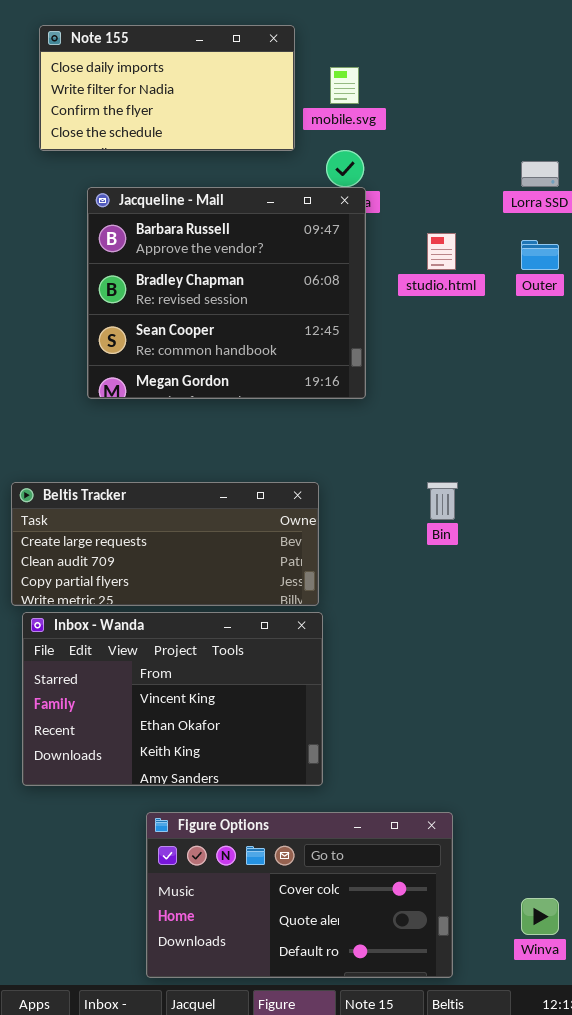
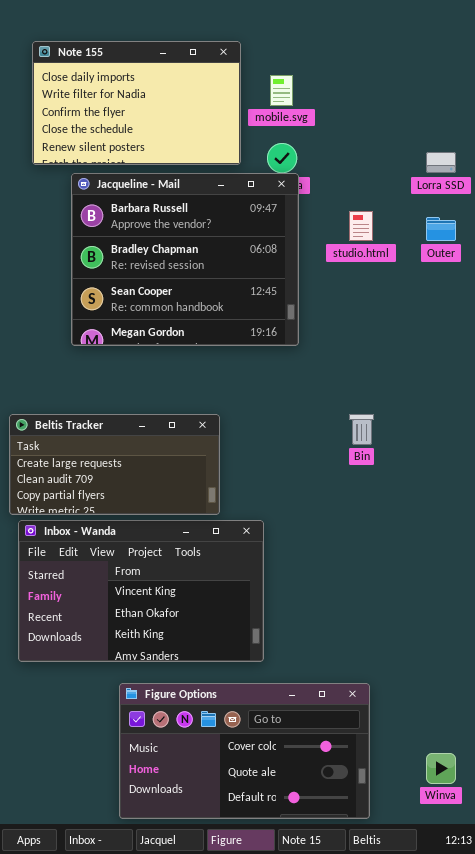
Note 155: [39,25,295,151] -> [32,41,241,165], resized
Beltis Tracker: [11,482,319,606] -> [9,414,220,515], resized

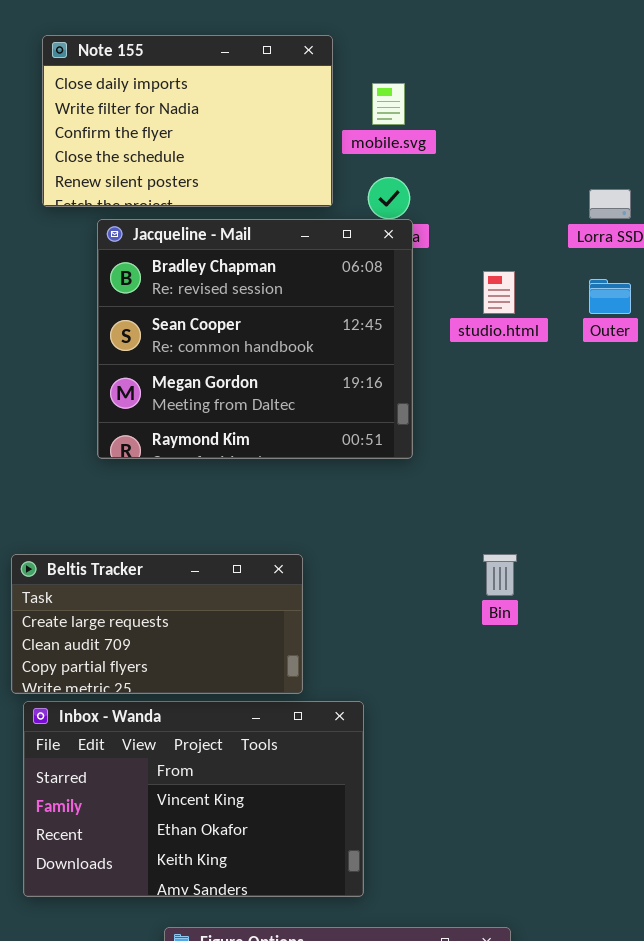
Jacqueline - Mail: [71,173,299,346] -> [97,219,413,459], scrolled down 1 row

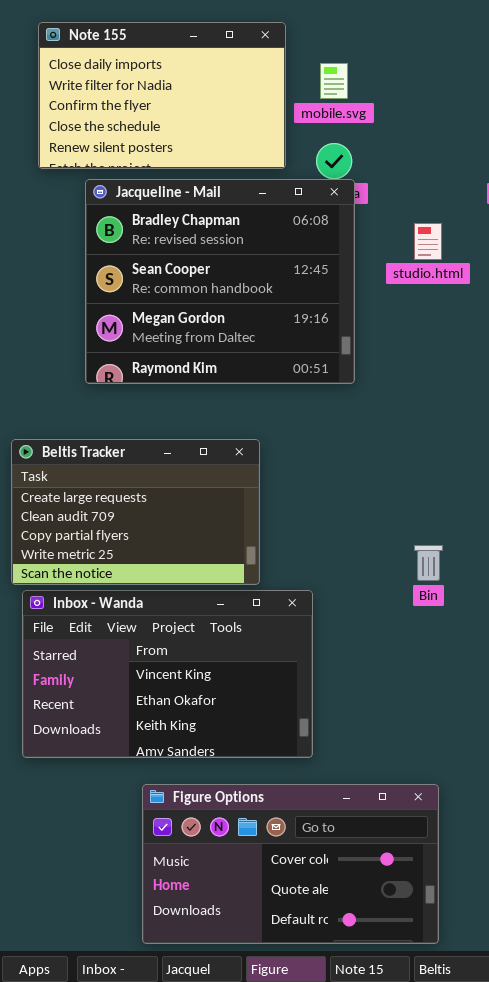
Beltis Tracker: [11,554,303,694] -> [11,439,260,585], resized
Bin: [483,554,517,596] -> [414,545,443,581], moved

